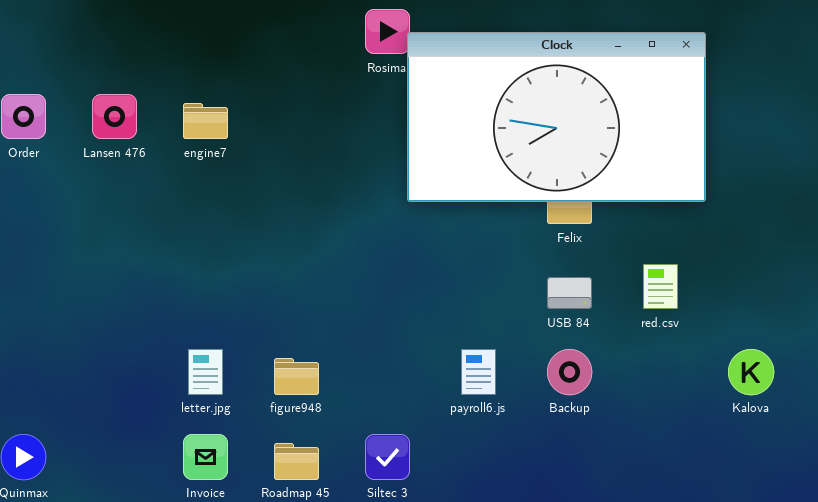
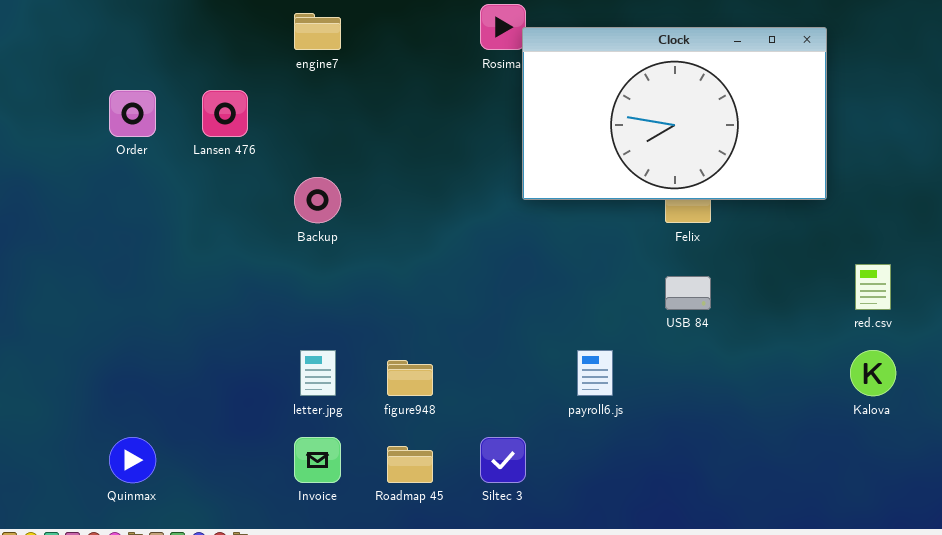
engine7: [183,103,228,139] -> [294,13,341,50], moved
red.csv: [643,264,678,309] -> [855,264,891,310], moved
Backup: [547,349,592,395] -> [294,177,341,223], moved

